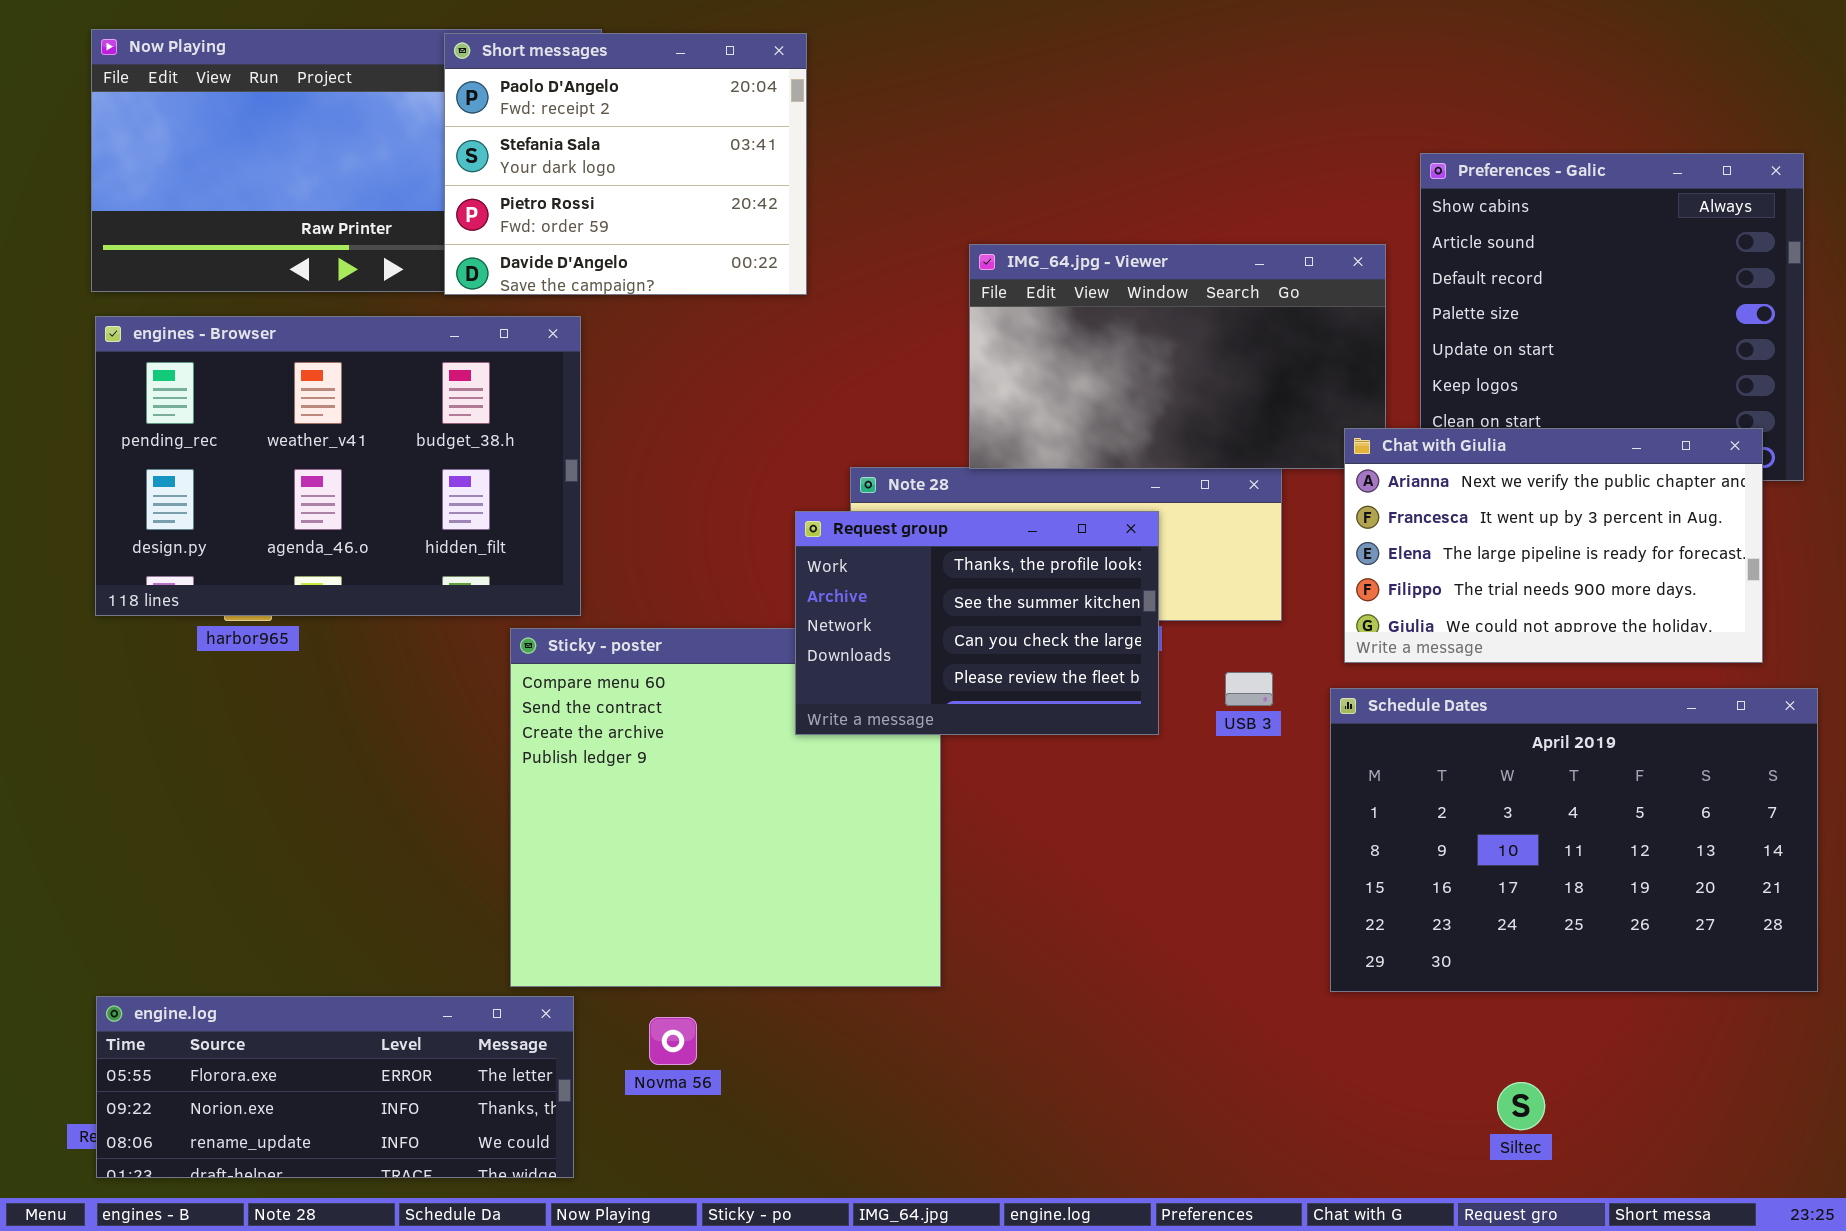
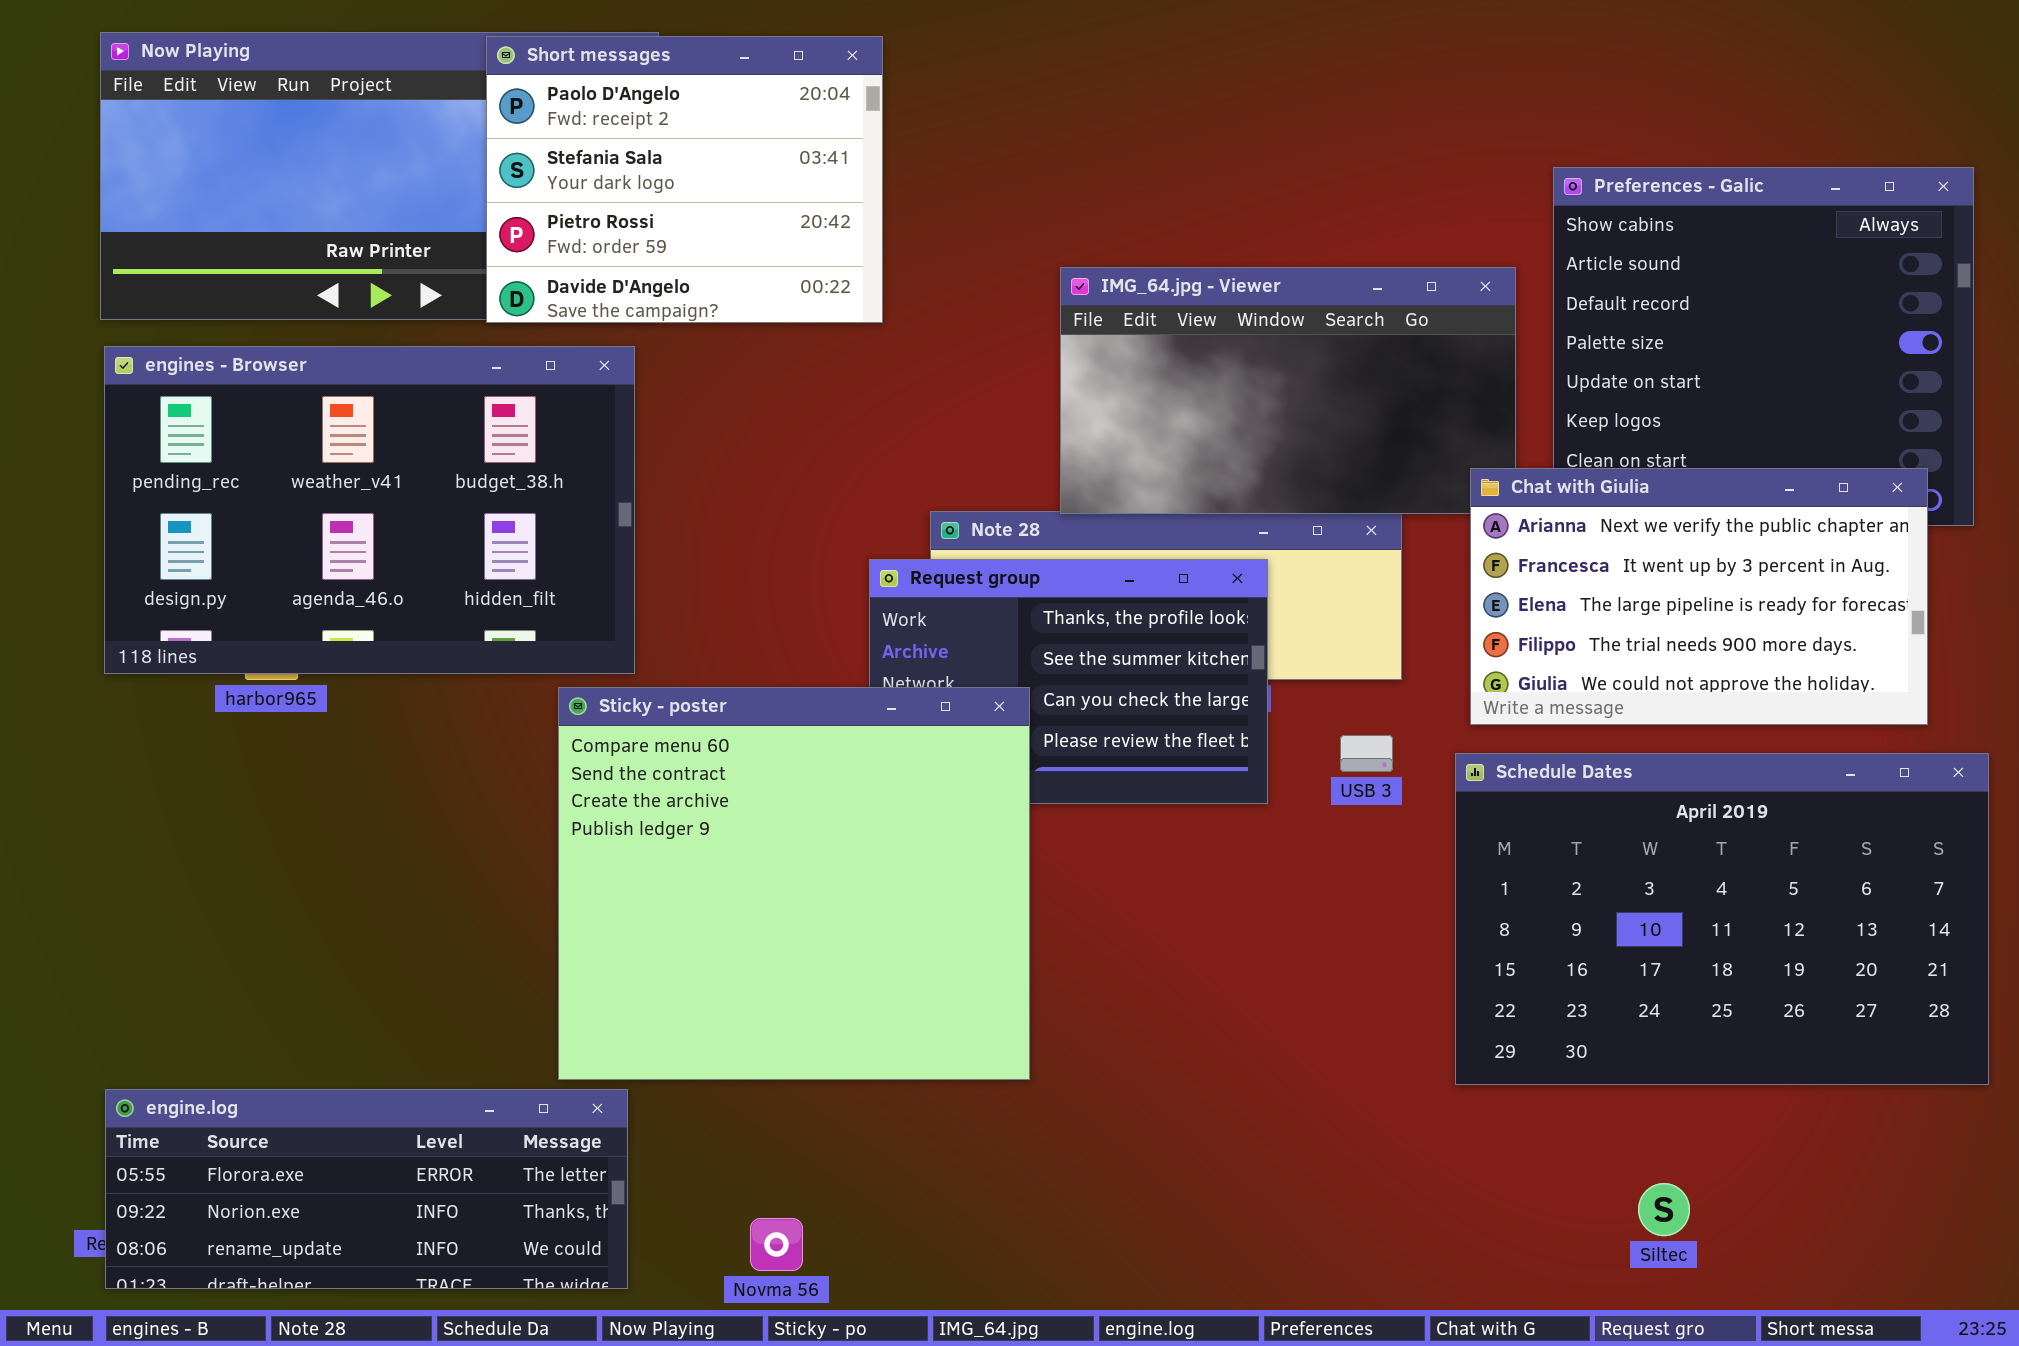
Sticky - poster: [510,628,941,987] -> [558,687,1030,1080], raised
Novma 56: [649,1017,697,1065] -> [750,1218,803,1271], moved

